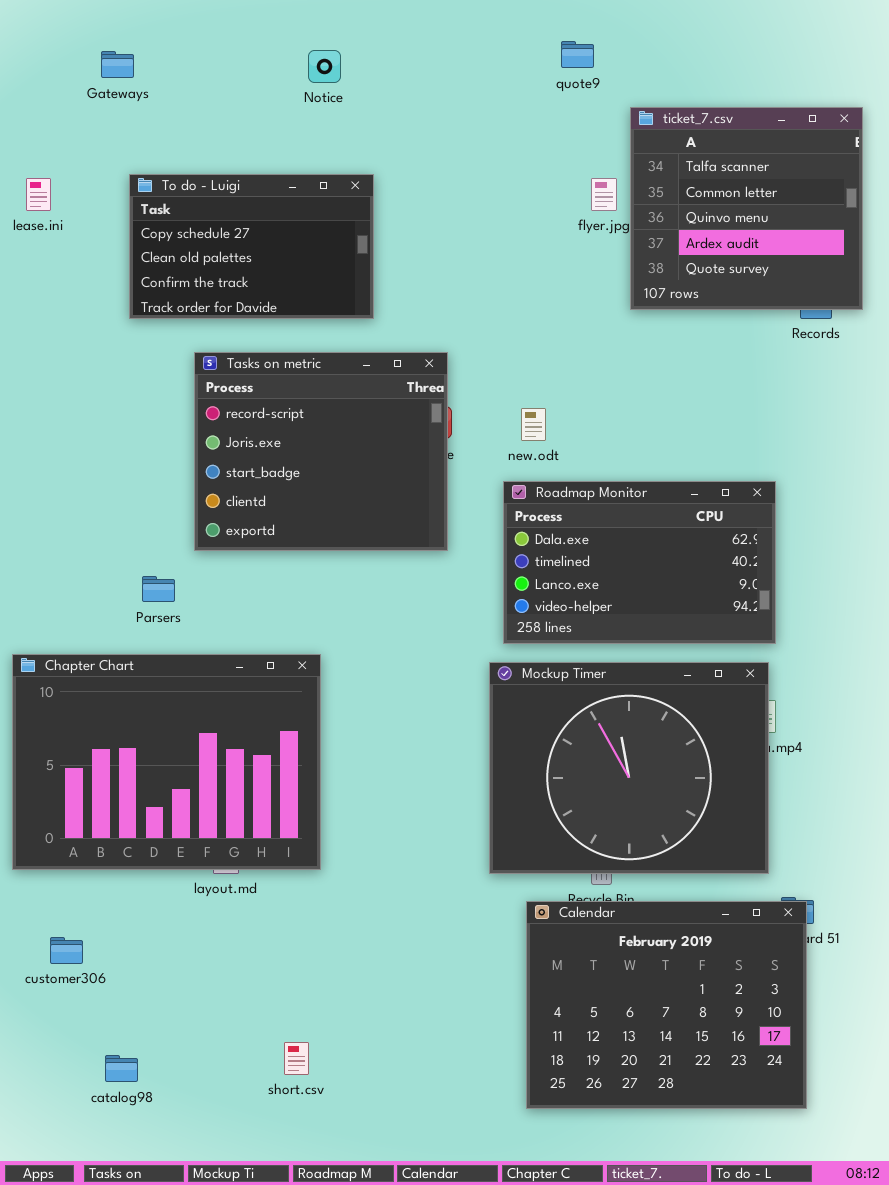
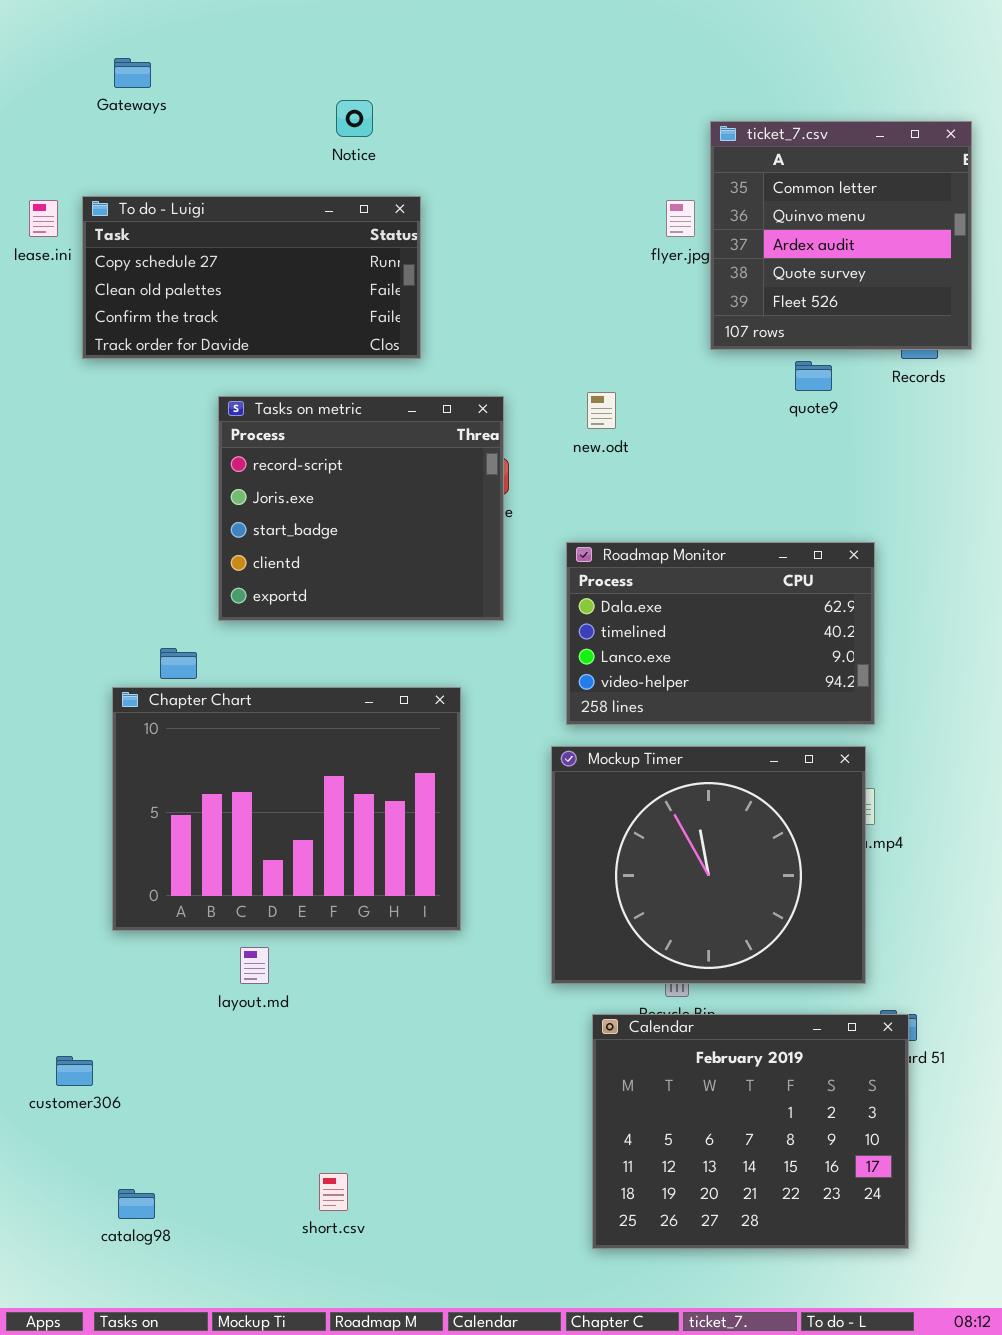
quote9: [561,41,594,68] -> [795,361,832,391], moved
Notice: [308,50,341,83] -> [336,100,373,137], moved
ticket_7.csv: [630,107,863,310] -> [710,121,972,350], scrolled down 1 row
To do - Luigi: [129,174,374,319] -> [82,196,421,359], resized
new.odt: [521,408,546,441] -> [587,392,616,429], moved
Chapter Chart: [12,654,321,870] -> [112,687,461,931], moved

